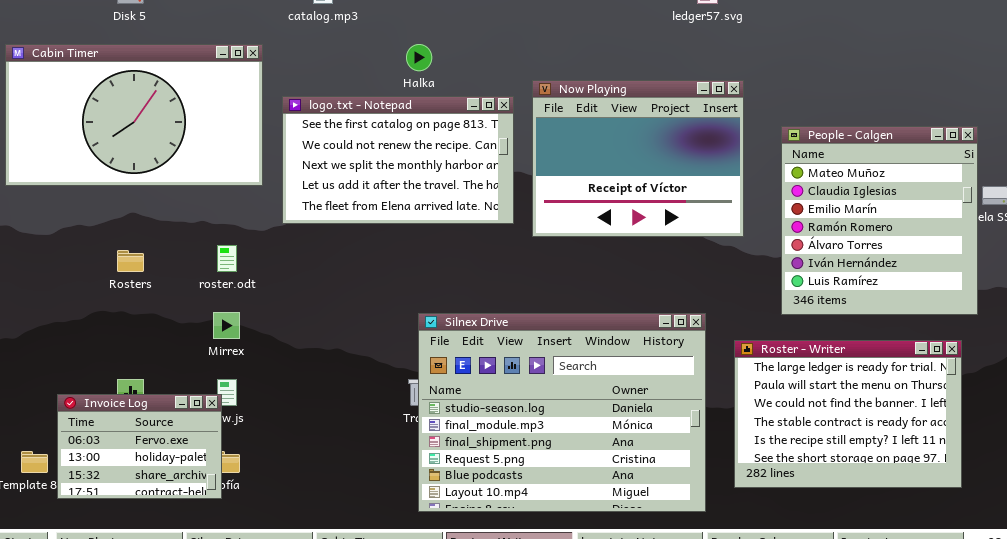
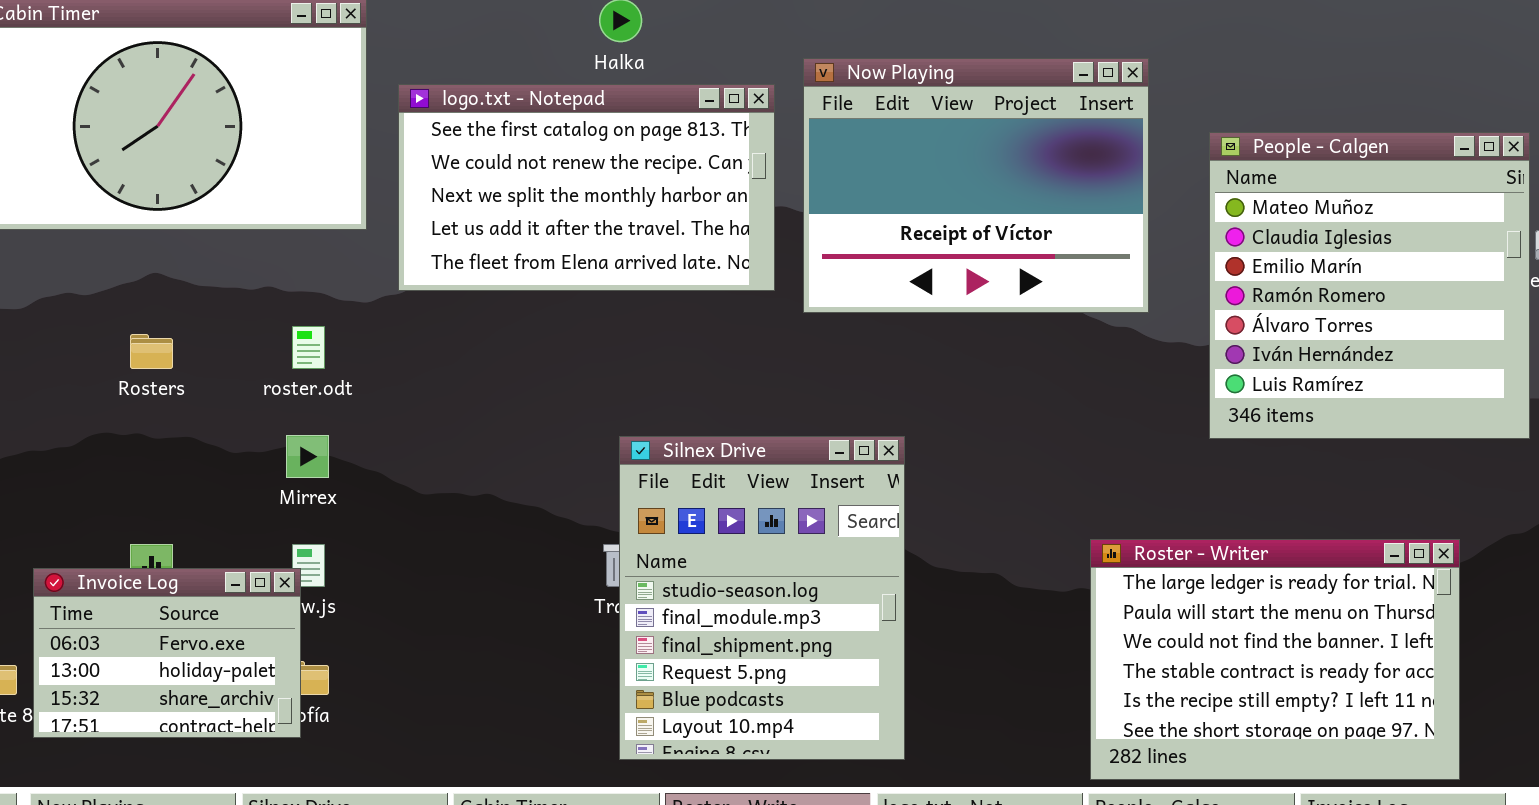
Silnex Drive: [418,313,706,512] -> [619,436,905,760], resized
Roster - Writer: [734,340,962,488] -> [1090,539,1460,780], moved

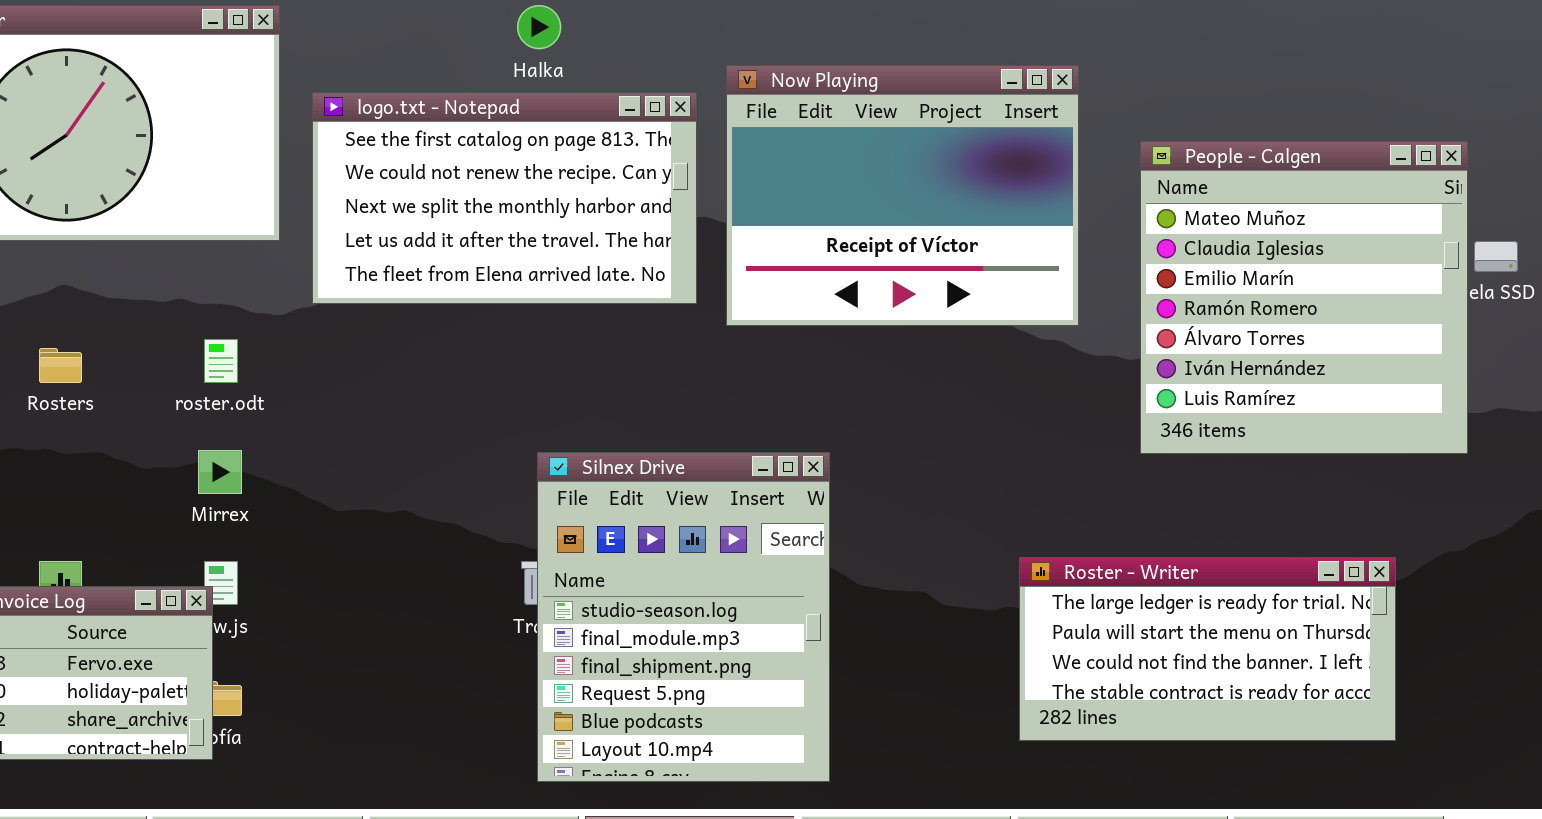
Roster - Writer: [1090,539,1460,780] -> [1019,557,1396,741], resized

